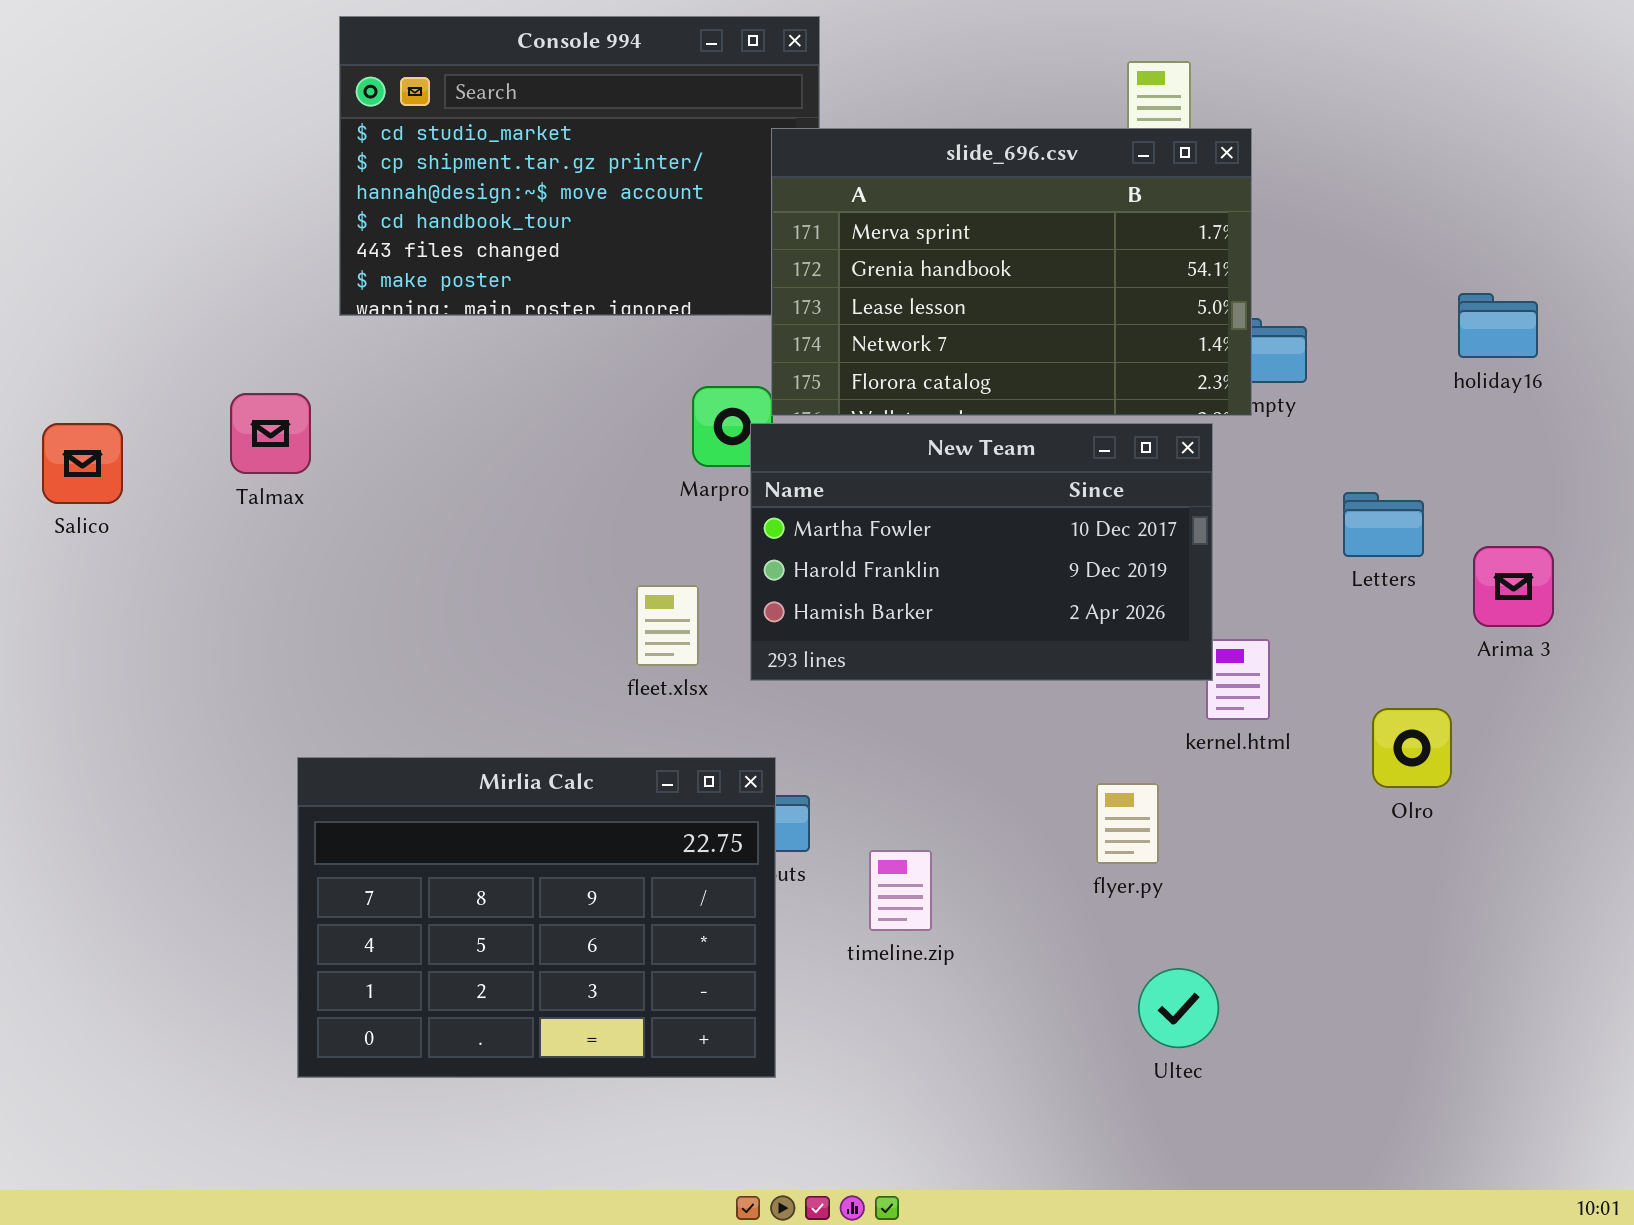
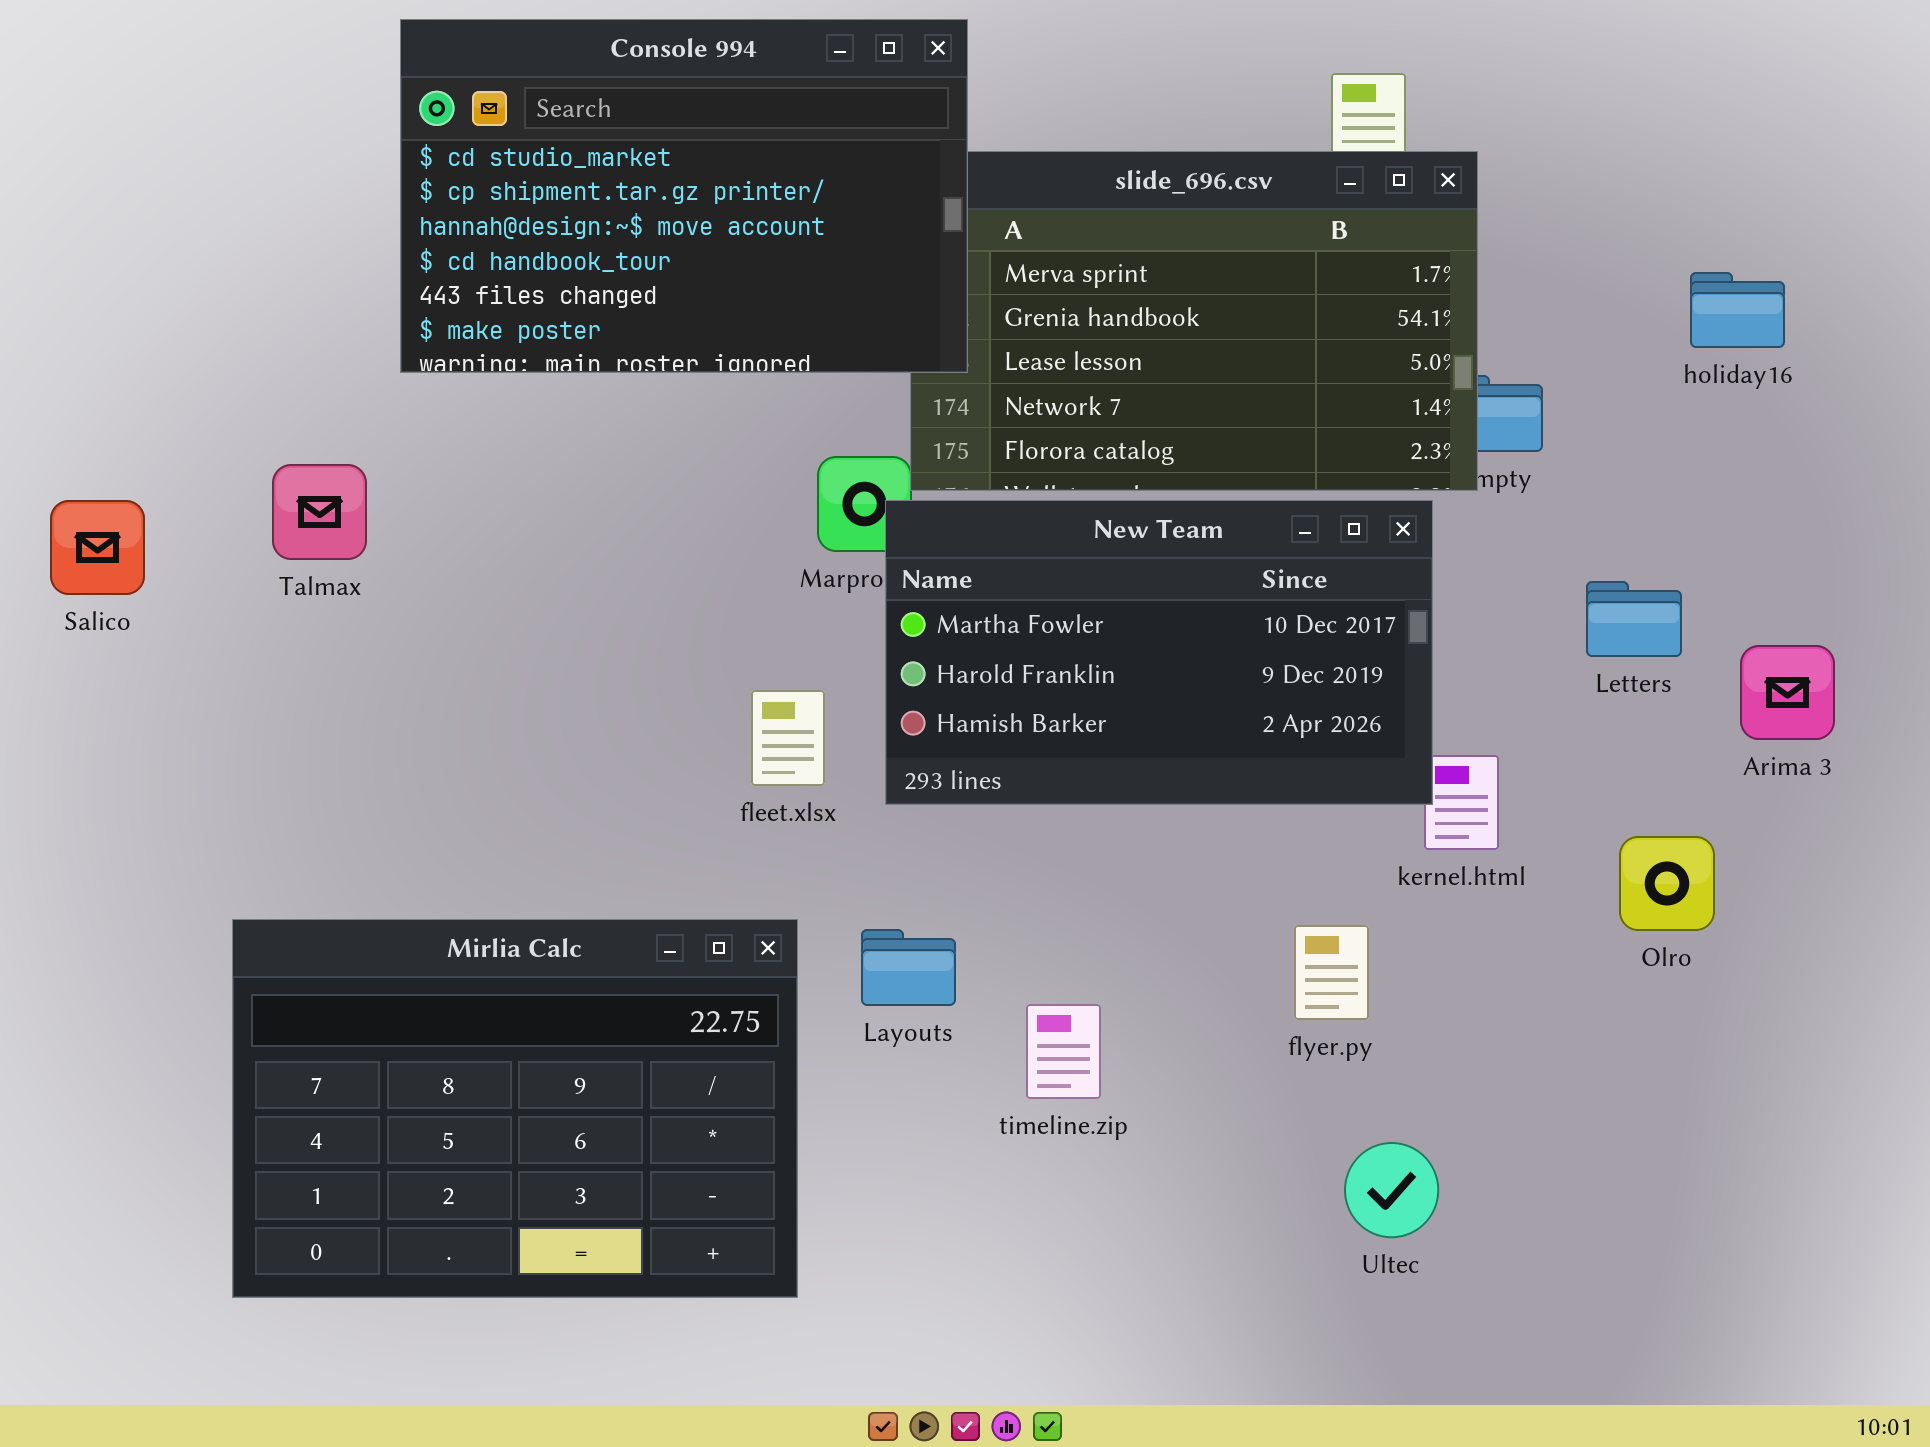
Console 994: [339,16,820,316] -> [400,19,968,373], raised
holiday16: [1458,293,1538,358] -> [1690,272,1785,348], moved
Mirlia Calc: [297,757,776,1078] -> [232,919,798,1298], moved

